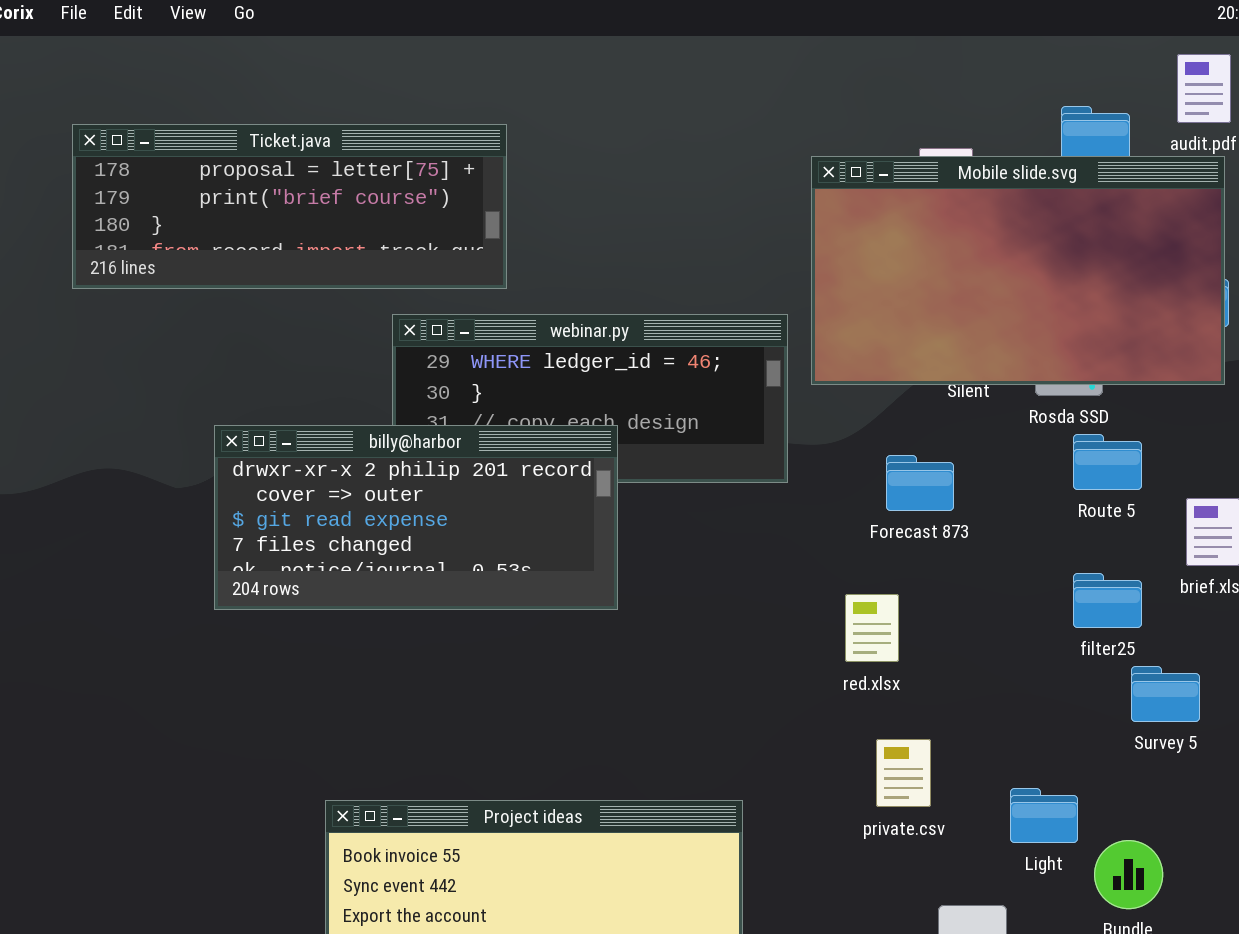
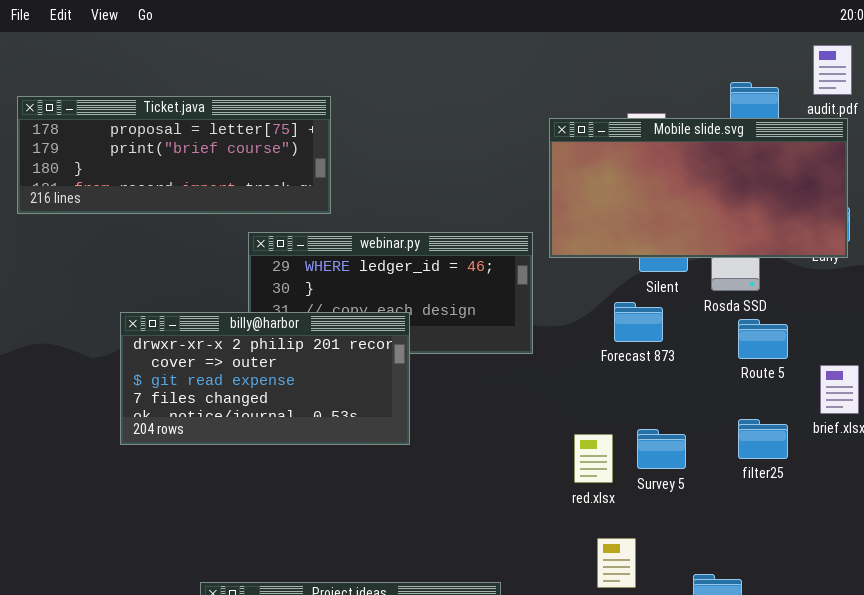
Mobile slide.svg: [811,156,1225,385] -> [549,118,848,258], resized
Forecast 873: [886,455,954,511] -> [614,302,663,342], moved
Survey 5: [1131,666,1200,722] -> [637,429,686,469], moved

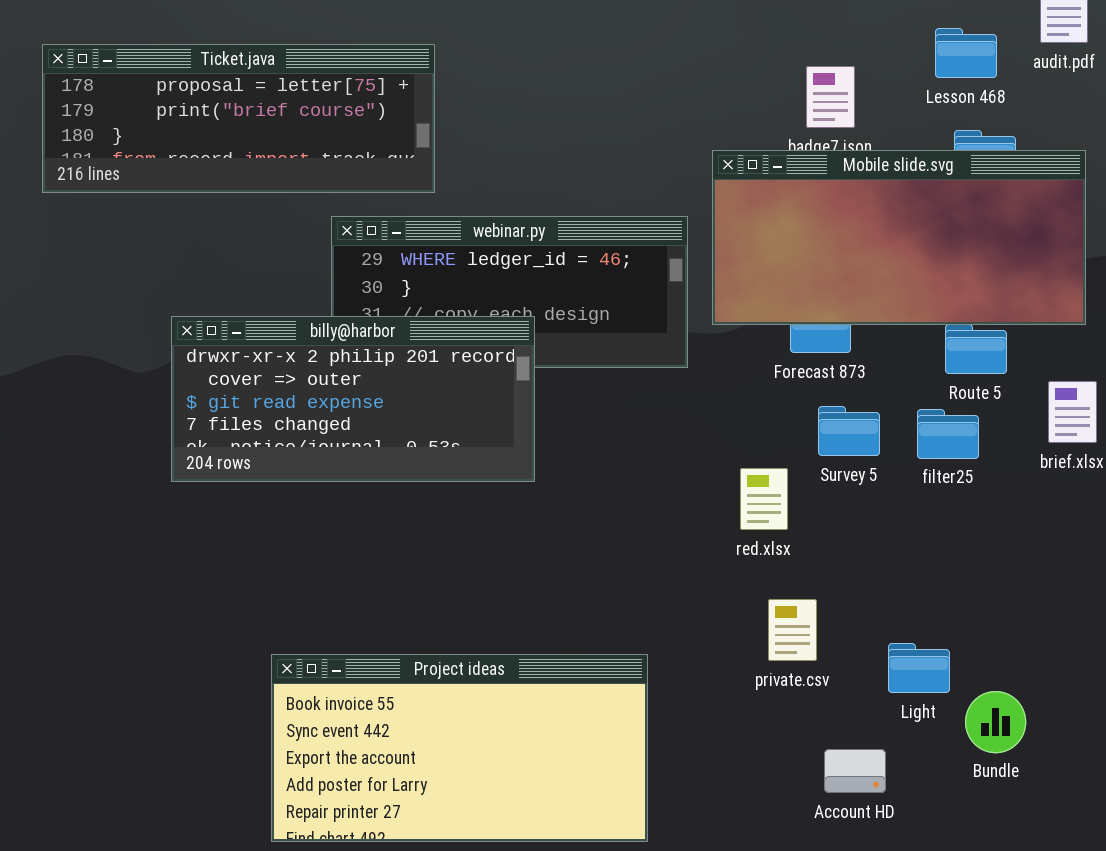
Mobile slide.svg: [549,118,848,258] -> [712,150,1086,325], moved
filter25: [738,419,788,459] -> [917,409,979,459], moved
Survey 5: [637,429,686,469] -> [818,406,880,456], moved

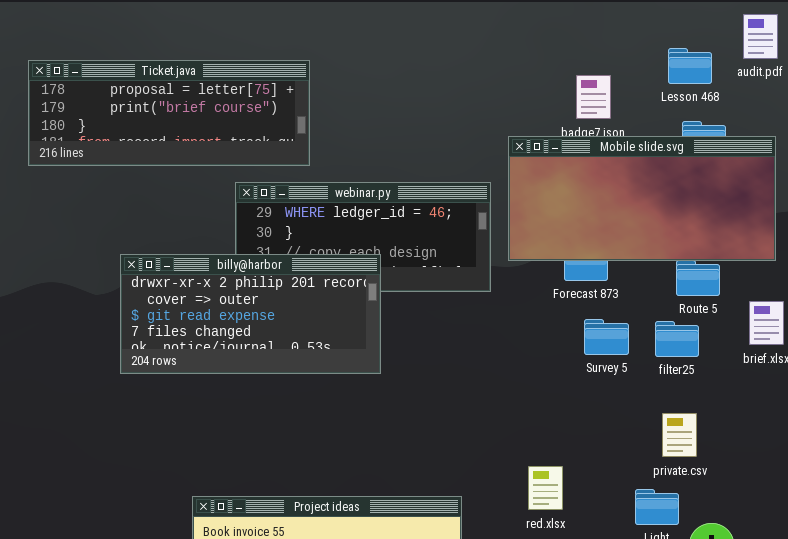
red.xlsx: [740,468,788,530] -> [528,466,563,510], moved
private.csv: [768,599,817,661] -> [662,413,697,457], moved

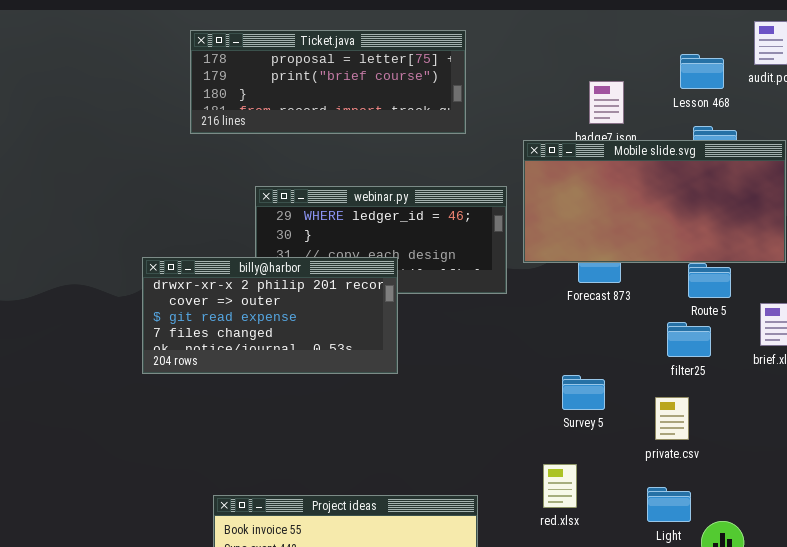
Ticket.java: [28,60,310,166] -> [190,30,466,134], moved
Survey 5: [584,319,629,355] -> [562,375,605,410], moved
private.csv: [662,413,697,457] -> [655,397,689,440], moved

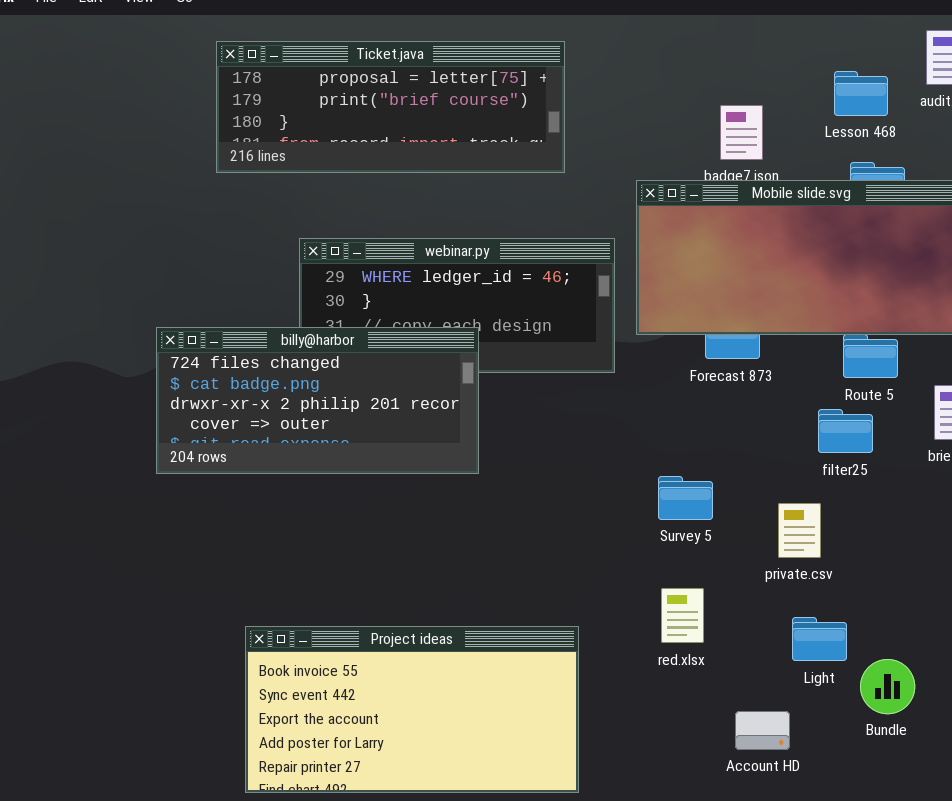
billy@harbor: [142,257,398,374] -> [156,327,479,474], scrolled up 2 rows
Survey 5: [562,375,605,410] -> [658,476,713,520], moved
private.csv: [655,397,689,440] -> [778,503,821,558], moved

